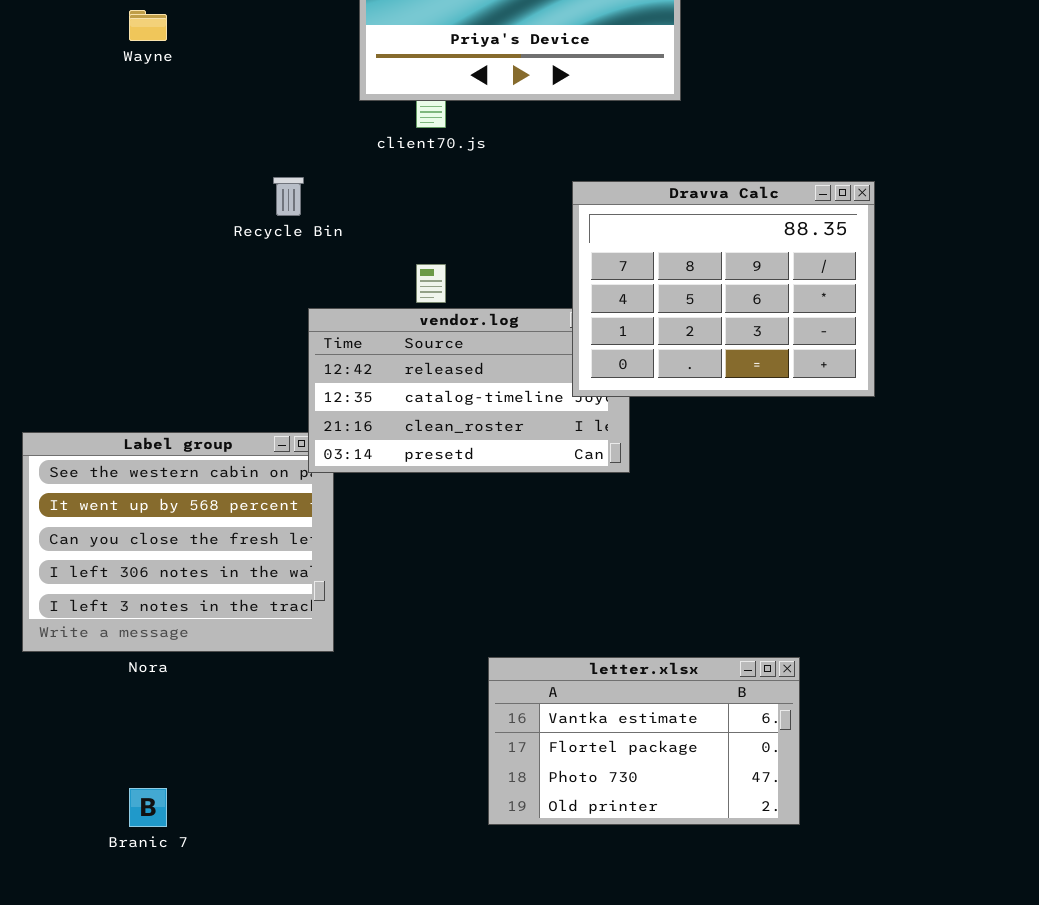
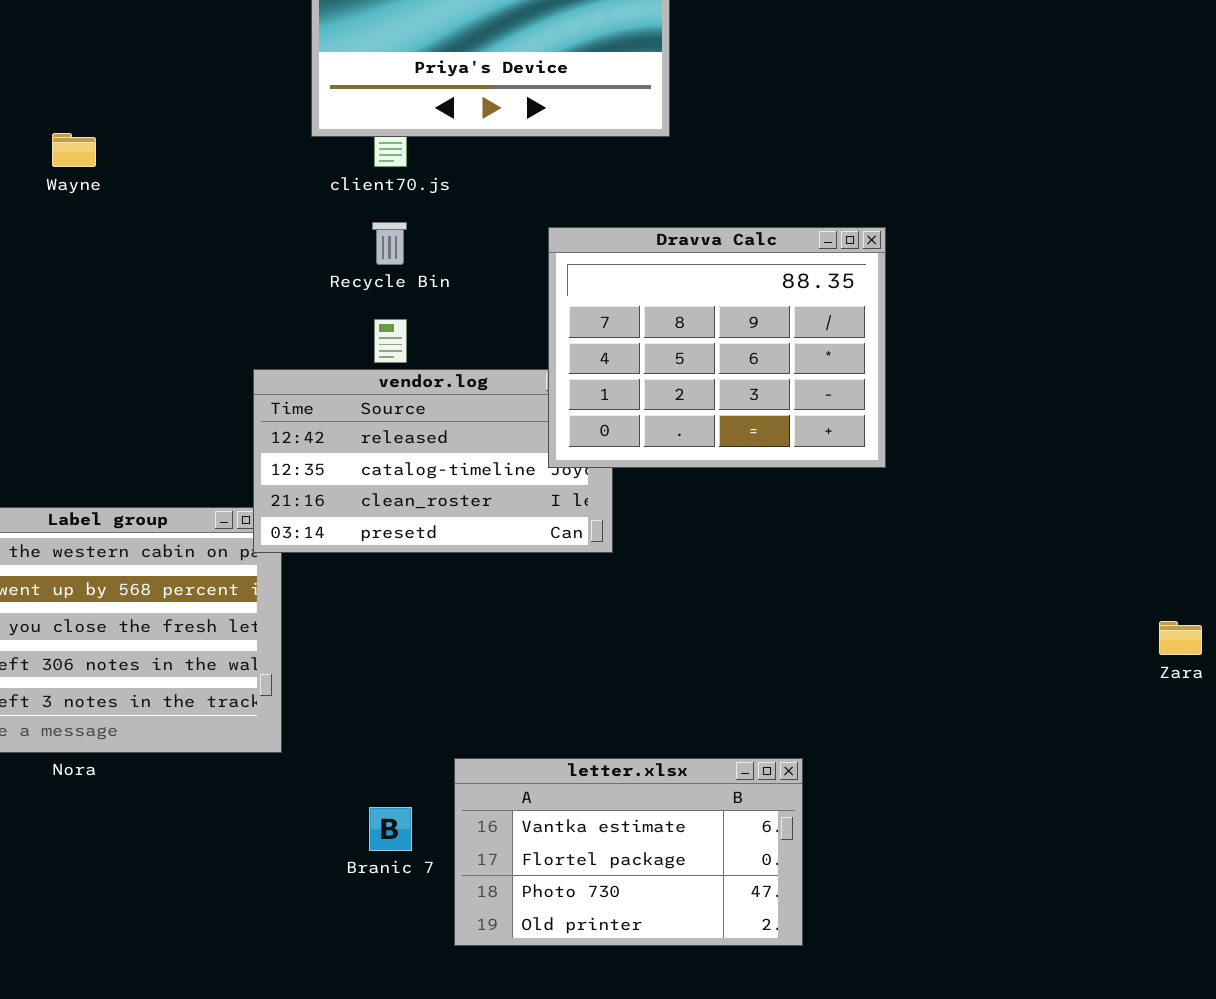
Wayne: [129,10,167,41] -> [52,133,96,167], moved
Recycle Bin: [273,177,304,216] -> [372,222,407,265], moved
Branic 7: [129,788,167,827] -> [369,807,412,851], moved

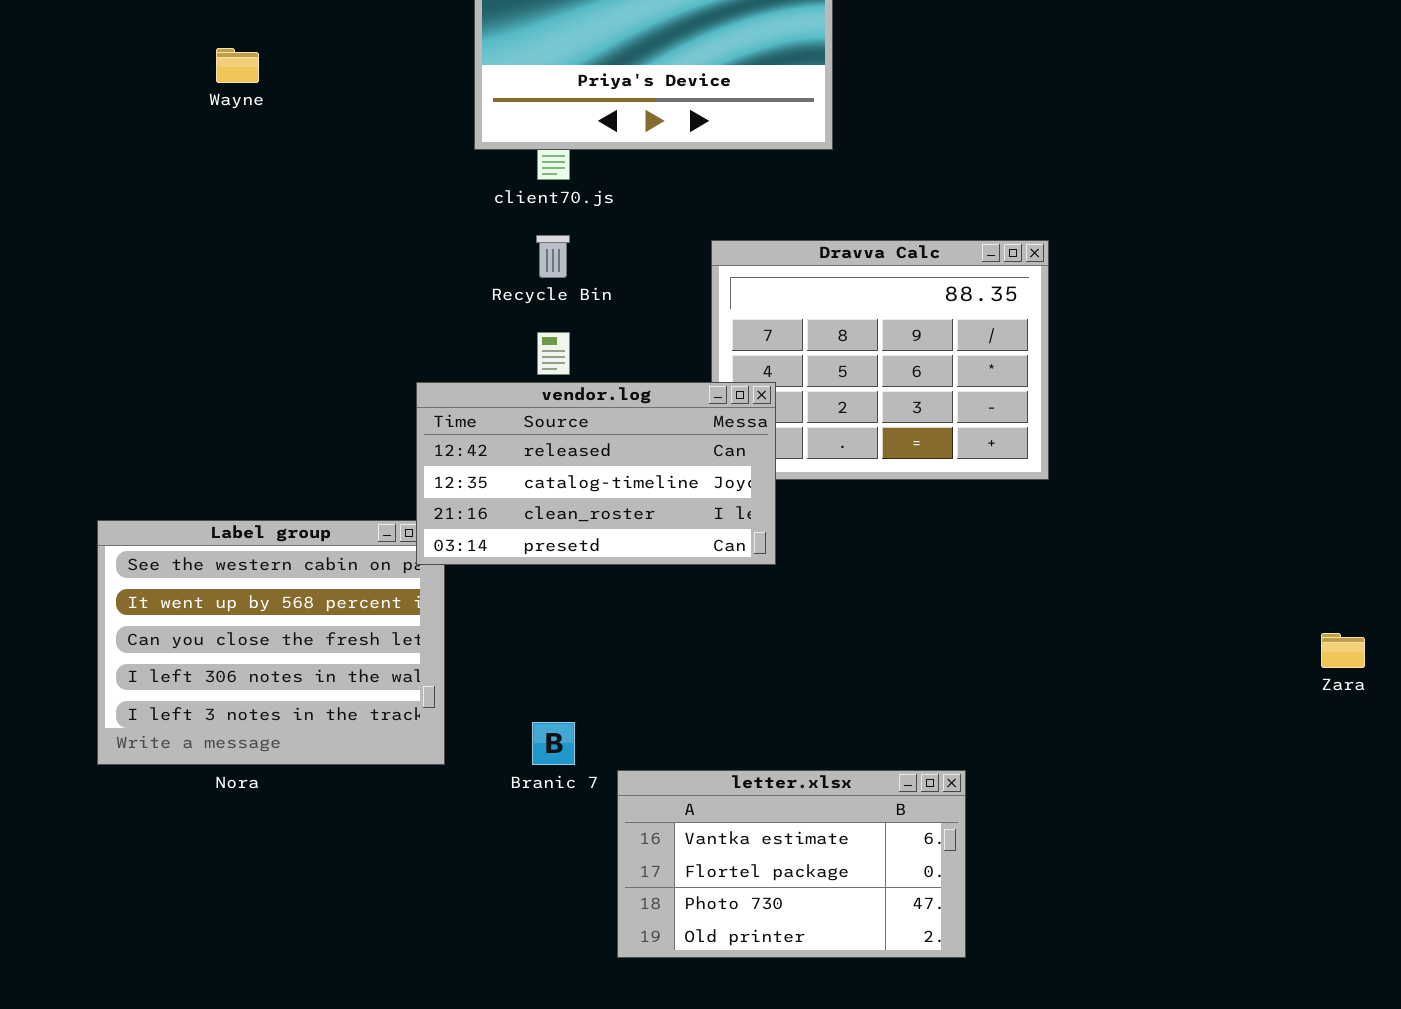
Wayne: [52,133,96,167] -> [216,48,259,83], moved
vendor.log: [253,369,613,553] -> [416,382,776,565], raised
Branic 7: [369,807,412,851] -> [532,722,575,765], moved

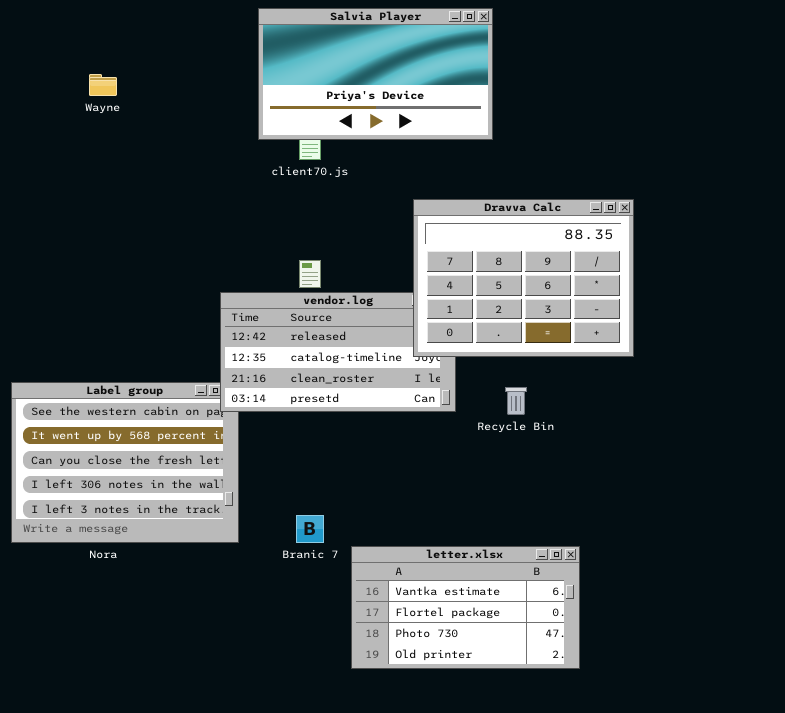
Recycle Bin: [536,235,570,278] -> [505,387,527,415], moved
Dravva Calc: [711,240,1049,480] -> [413,199,634,357], raised

